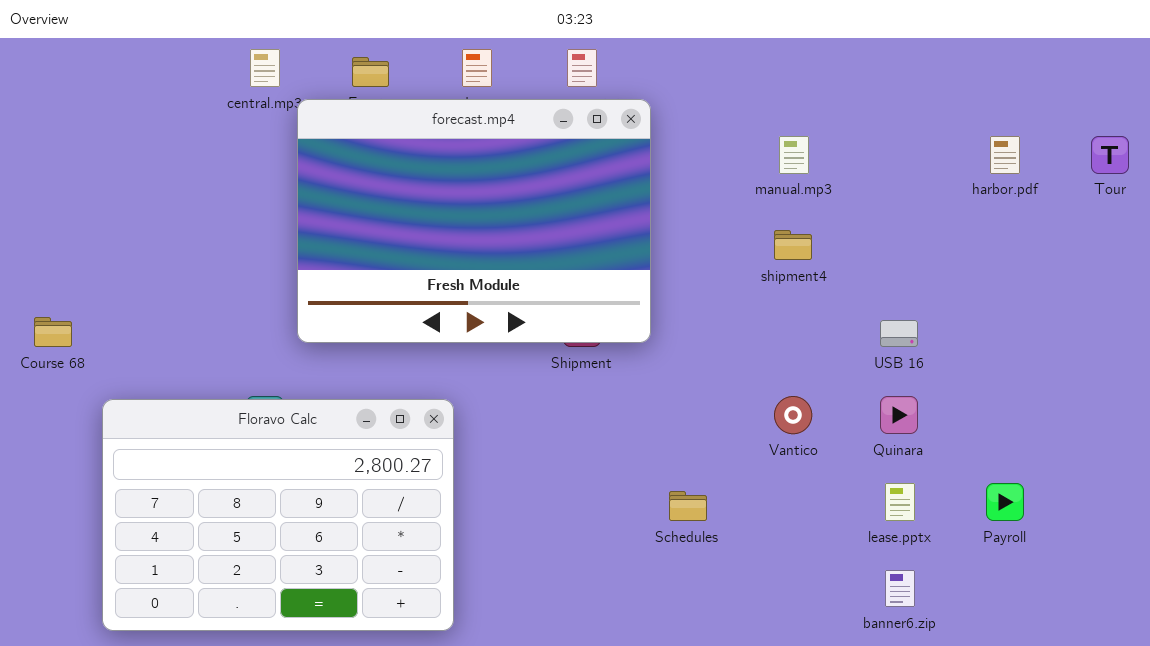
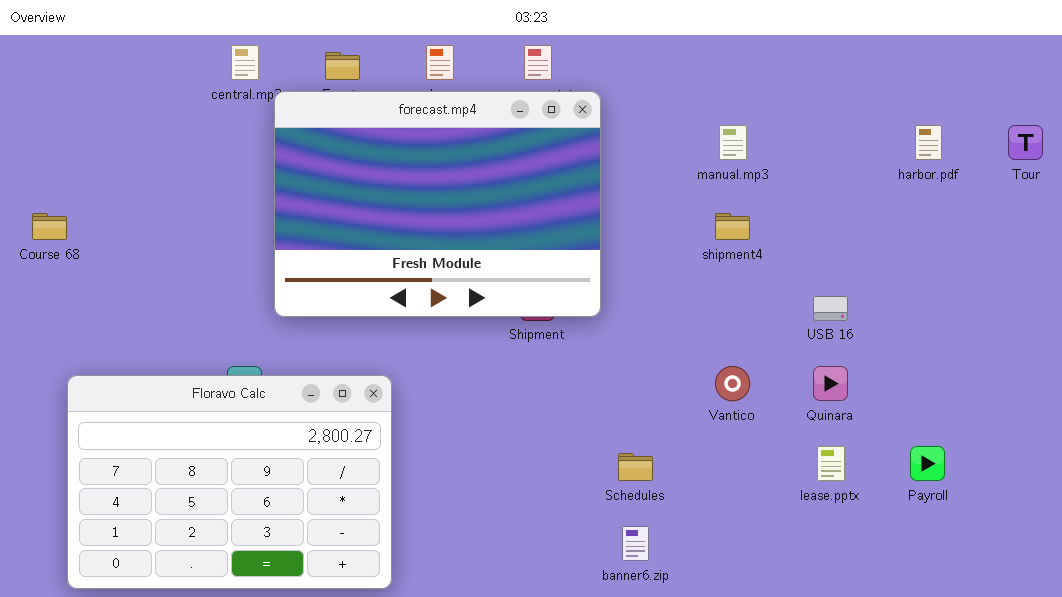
Course 68: [34,317,72,347] -> [32,213,67,240], moved
Floravo Calc: [102,399,454,631] -> [67,375,392,589], moved
banner6.zip: [885,570,915,607] -> [622,526,649,561], moved

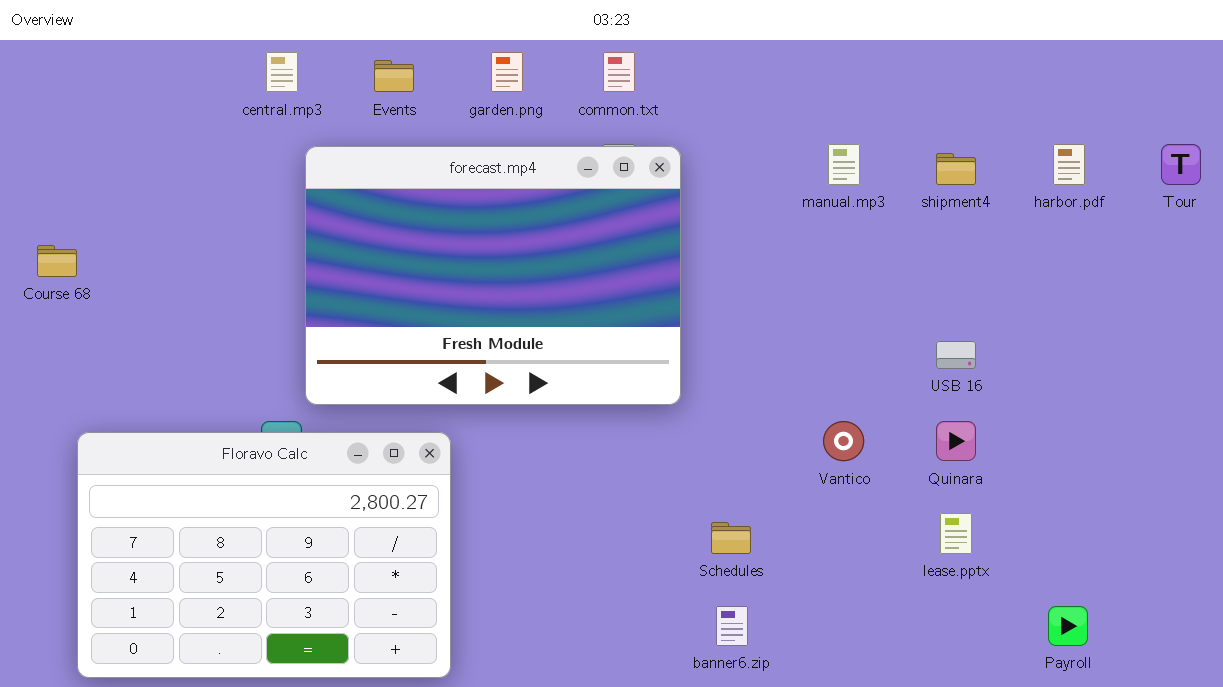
forecast.mp4: [274,91,601,317] -> [305,146,681,405], moved
shipment4: [715,213,750,240] -> [936,153,976,185], moved
Payroll: [910,446,945,481] -> [1048,606,1088,646], moved

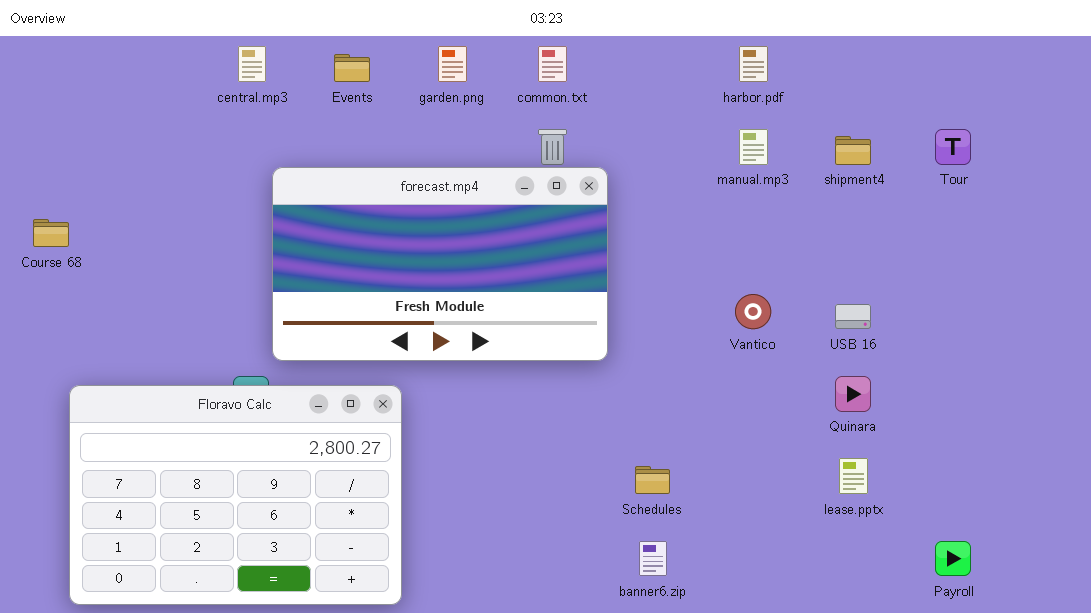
harbor.pdf: [1053,144,1085,185] -> [739,46,768,82], moved
Tour: [1161,144,1201,185] -> [935,129,971,165], moved
forecast.mp4: [305,146,681,405] -> [272,167,608,361], resized
Vantico: [823,421,864,461] -> [735,294,771,329], moved

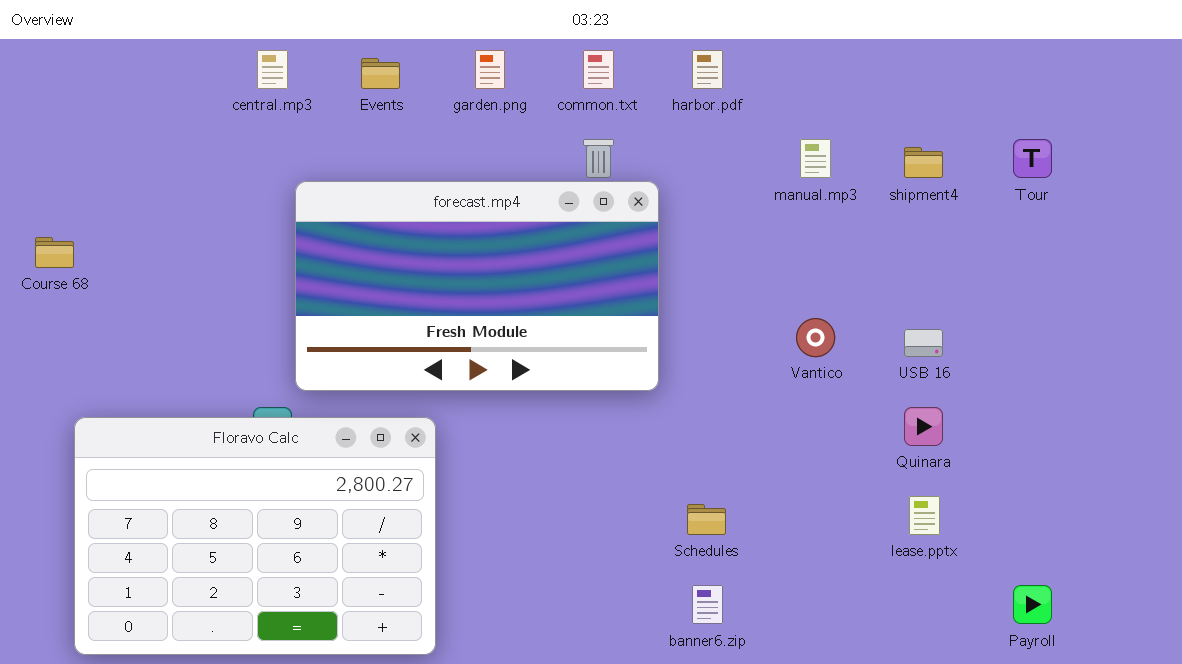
harbor.pdf: [739,46,768,82] -> [692,50,723,89], moved

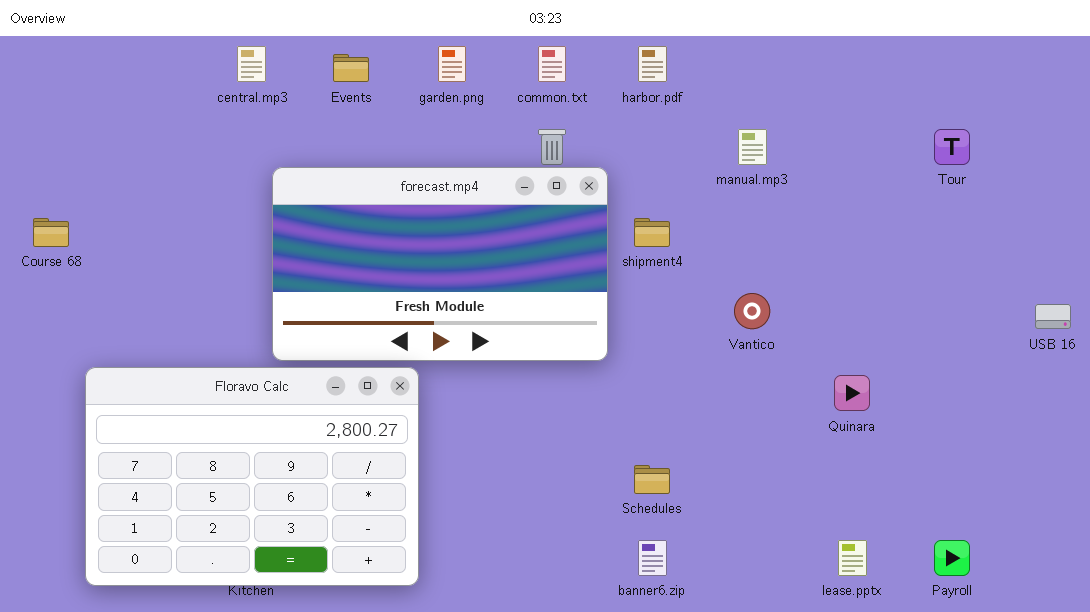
shipment4: [904,147,943,178] -> [634,218,670,247], moved
USB 16: [904,329,943,357] -> [1035,304,1071,329], moved
Floravo Calc: [74,417,436,655] -> [85,367,419,586], moved
lease.pptx: [909,496,940,535] -> [838,540,867,576], moved

